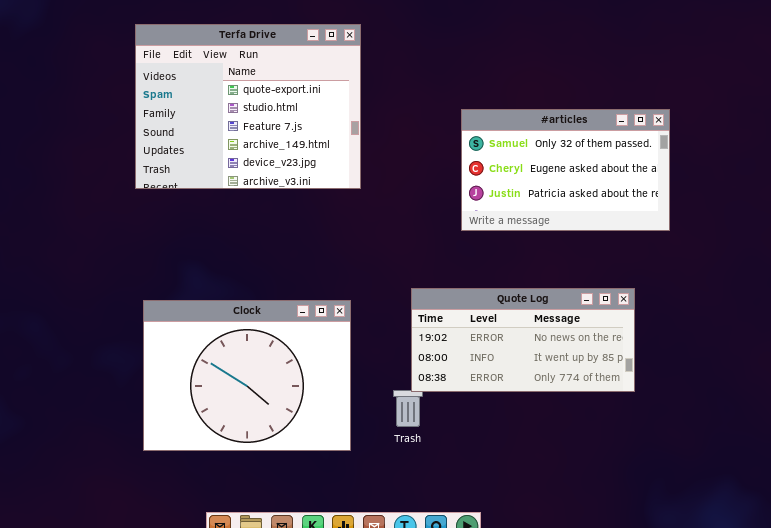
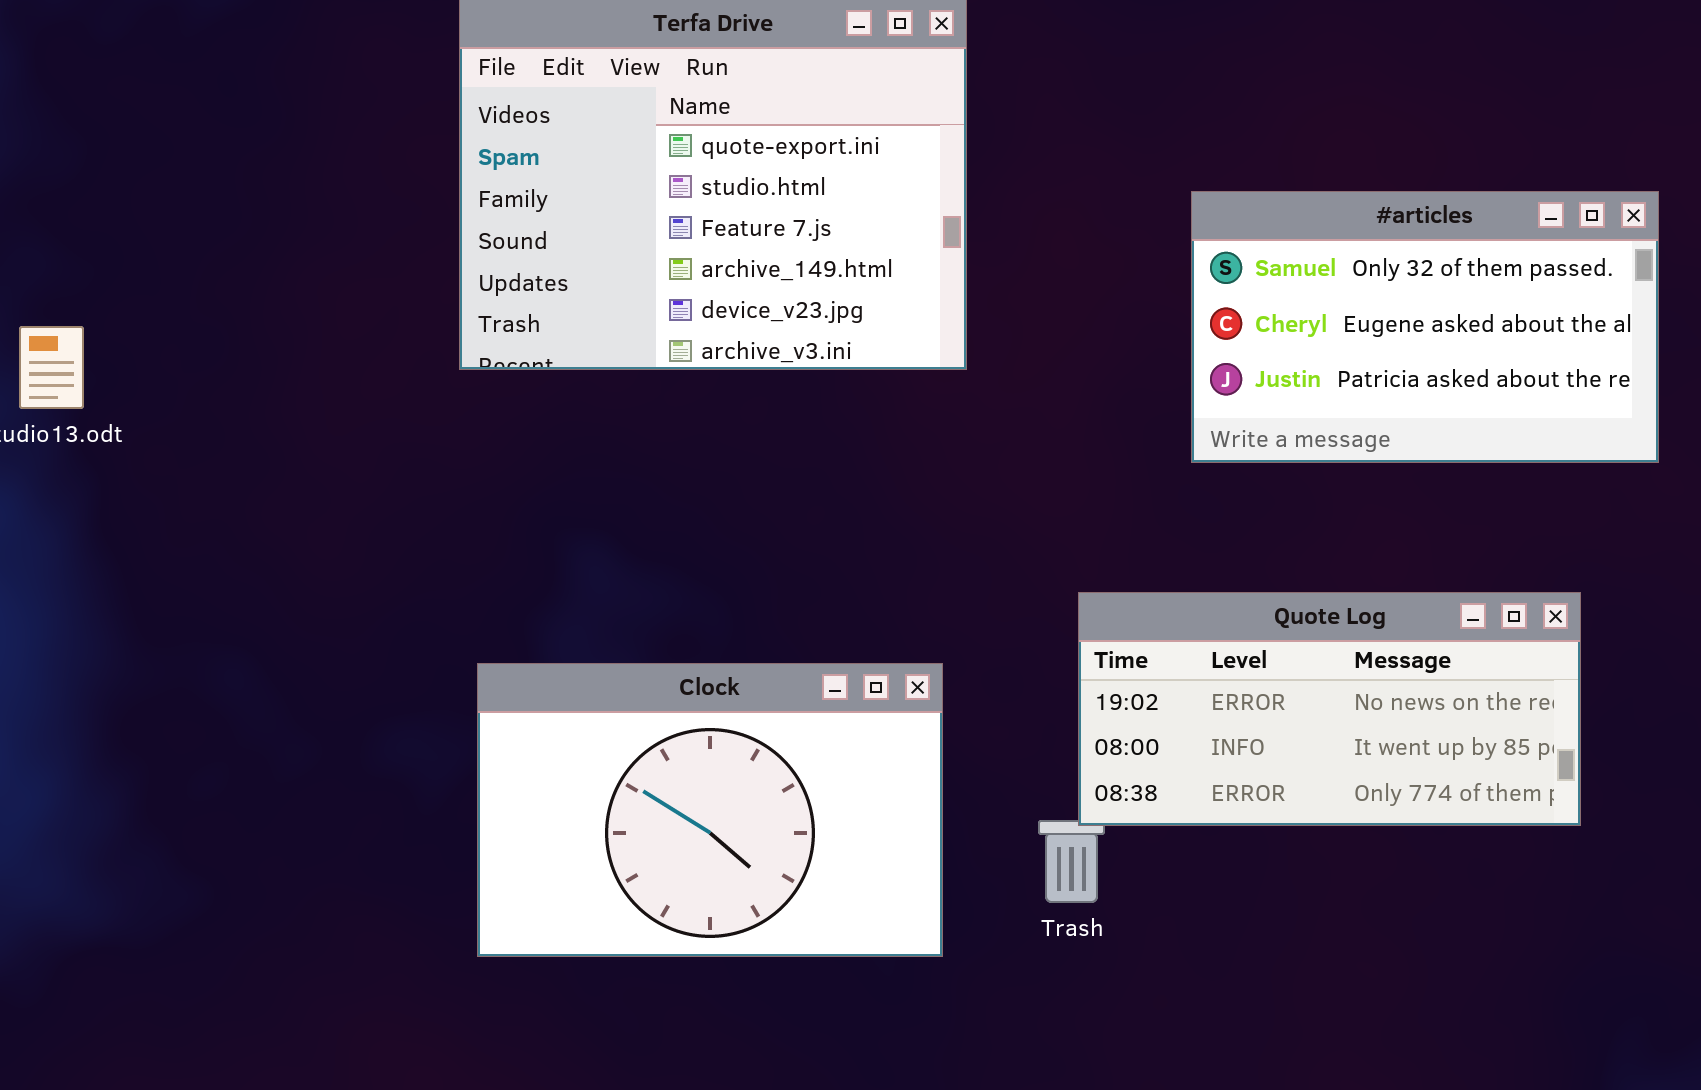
Clock: [143,300,351,451] -> [477,663,943,957], resized

